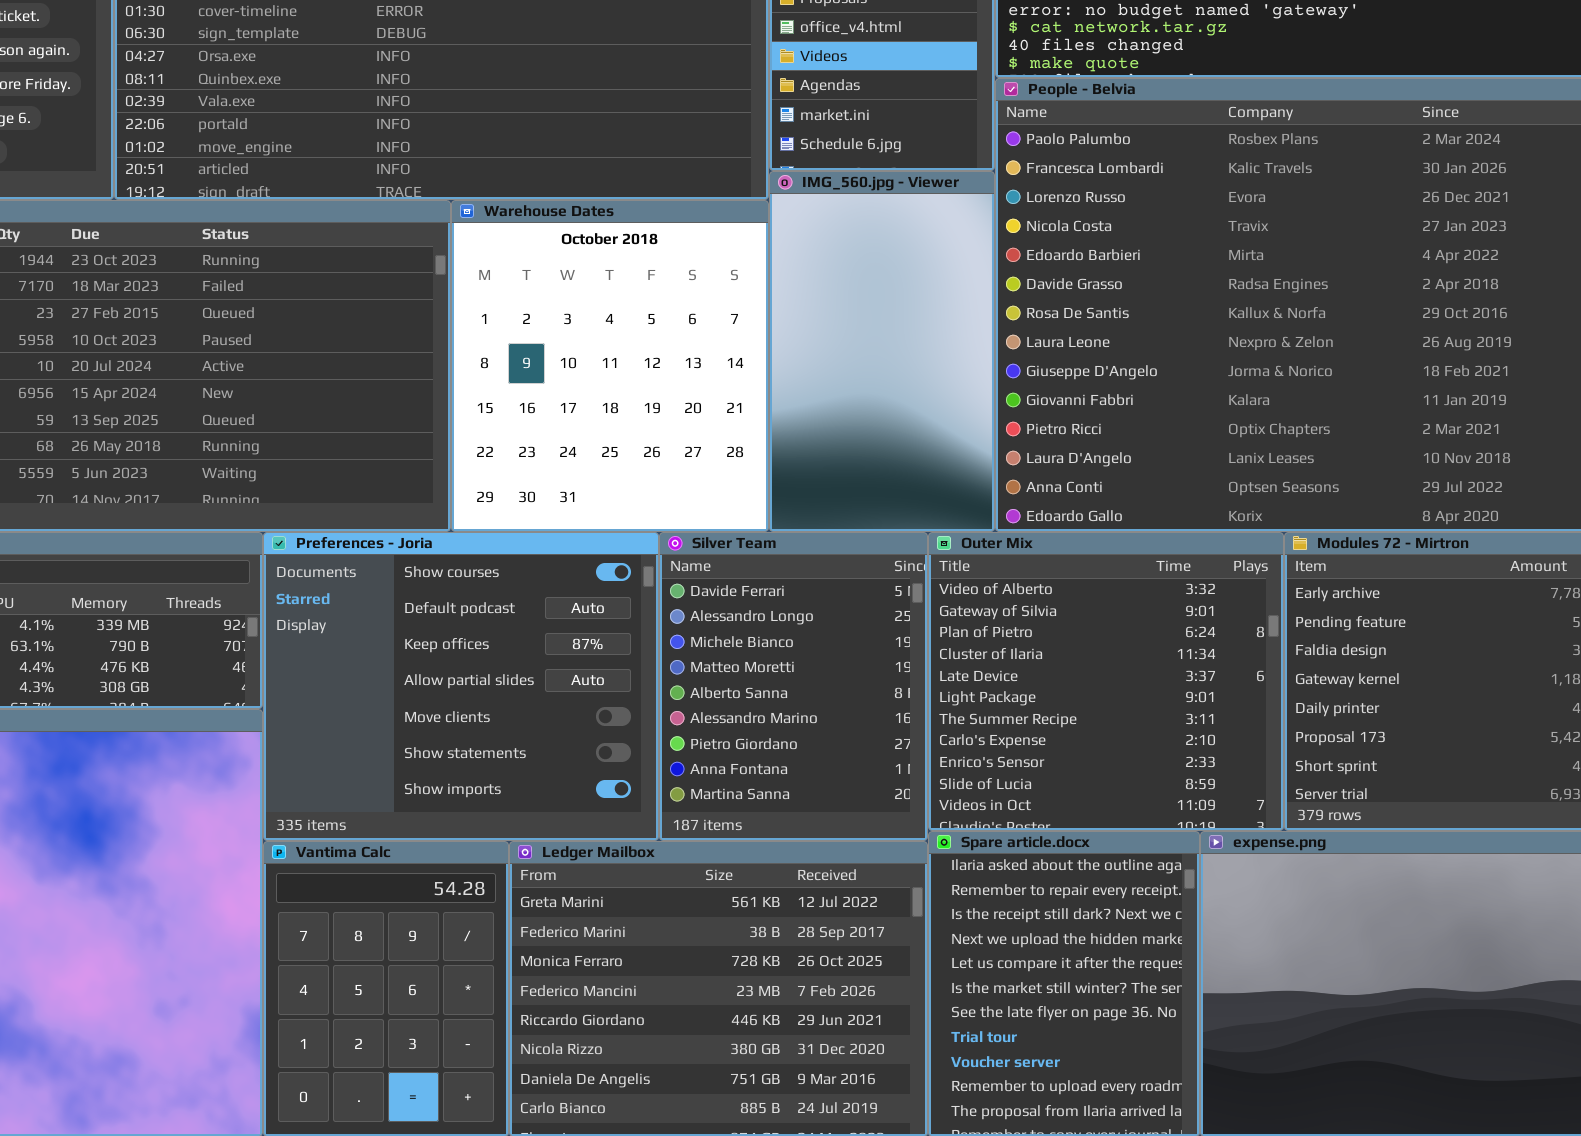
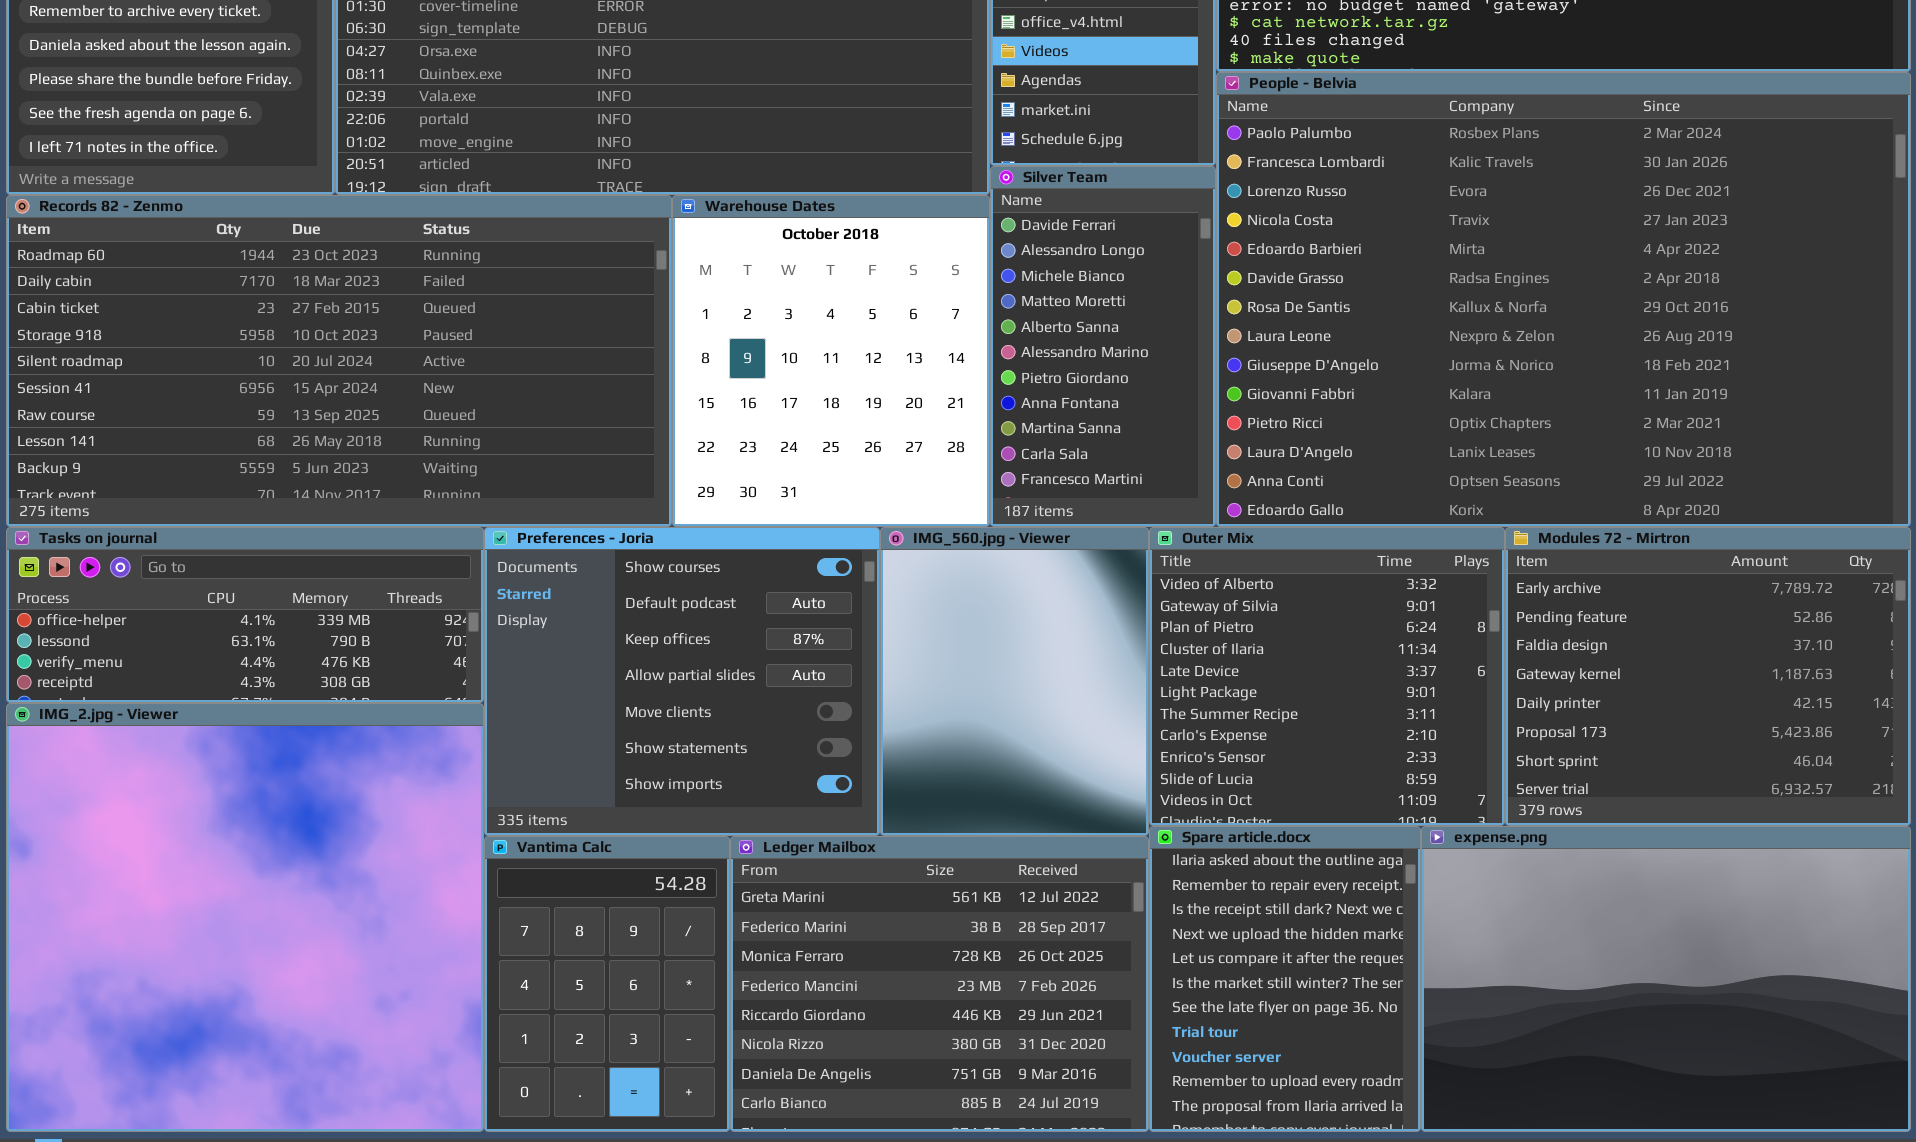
IMG_560.jpg - Viewer: [769,171,995,532] -> [880,527,1149,836], moved, resized
Silver Team: [659,532,928,841] -> [990,166,1216,527], moved, resized

